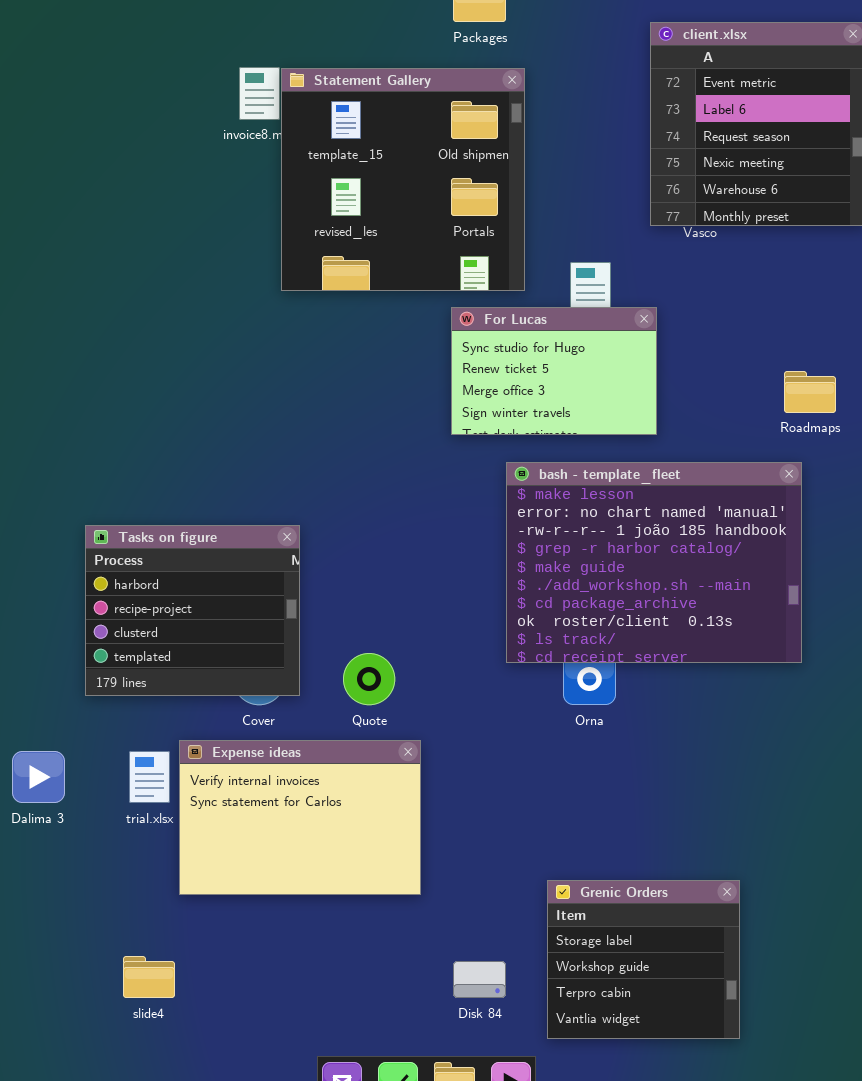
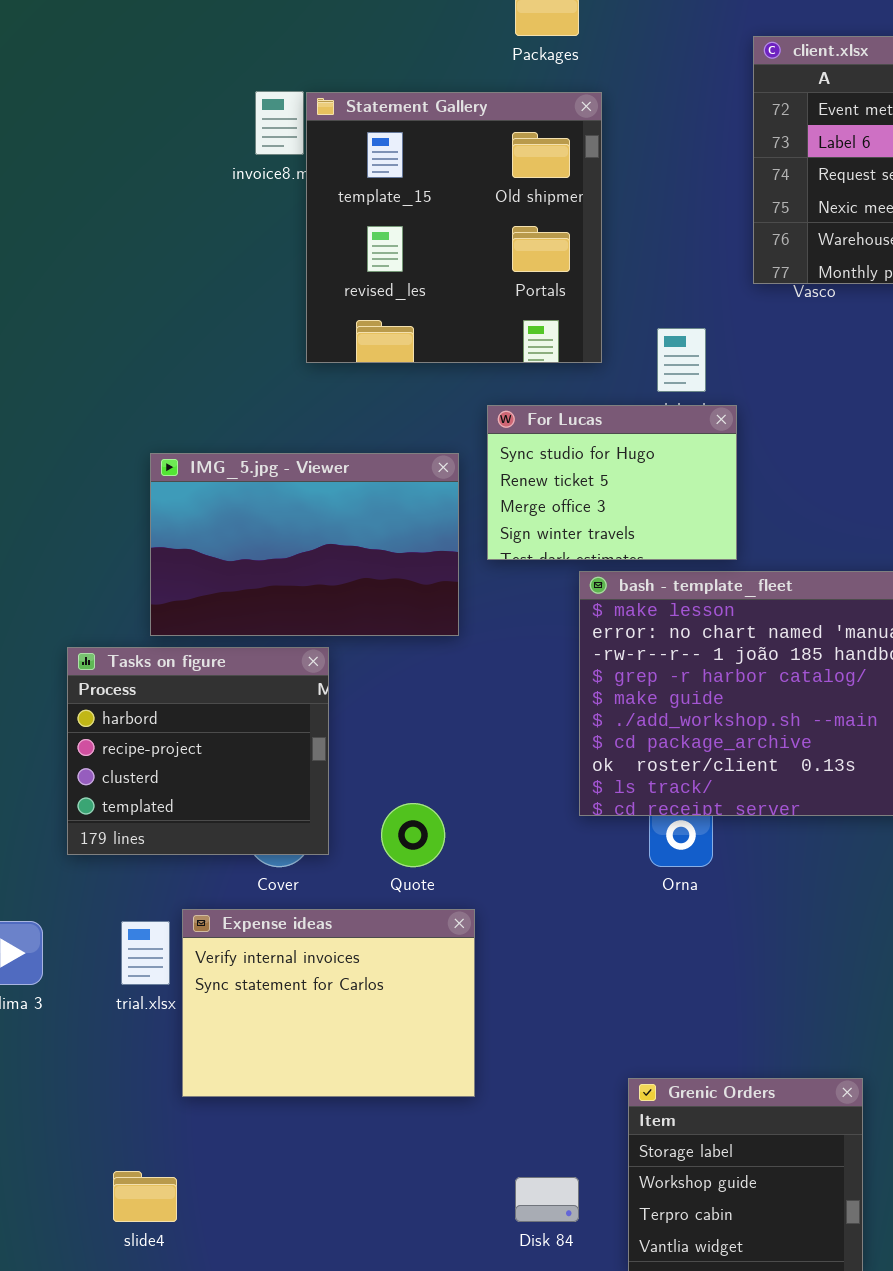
For Lucas: [451,307,657,435] -> [487,405,737,560], moved
IMG_5.jpg - Viewer: none -> [150,453,459,636], opened

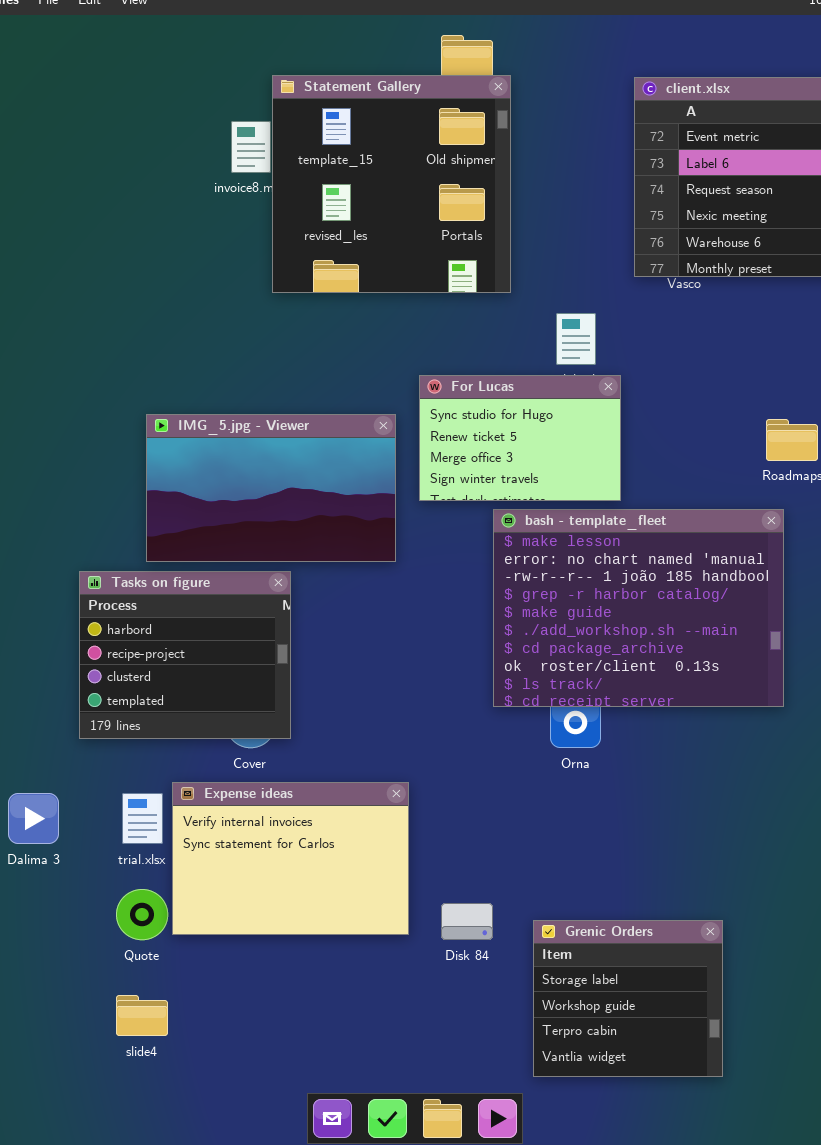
Statement Gallery: [306,92,602,363] -> [272,75,511,293], moved
Quote: [381,803,445,867] -> [116,889,168,940], moved
Disk 84: [515,1177,579,1222] -> [441,903,493,940], moved

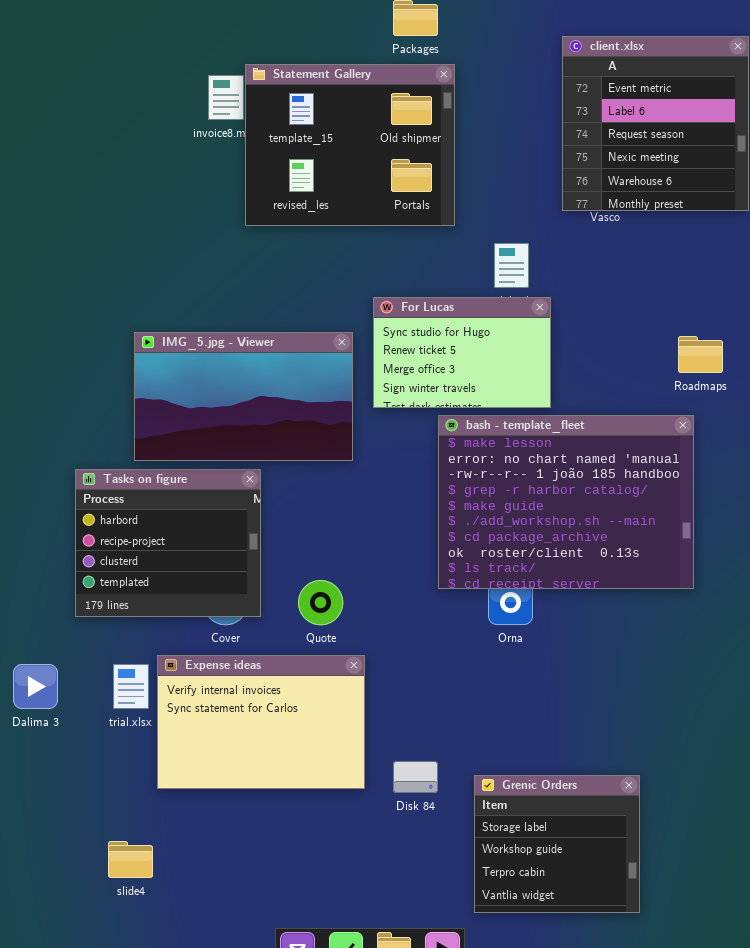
Statement Gallery: [272,75,511,293] -> [245,64,455,226], resized
Quote: [116,889,168,940] -> [298,580,343,625], moved

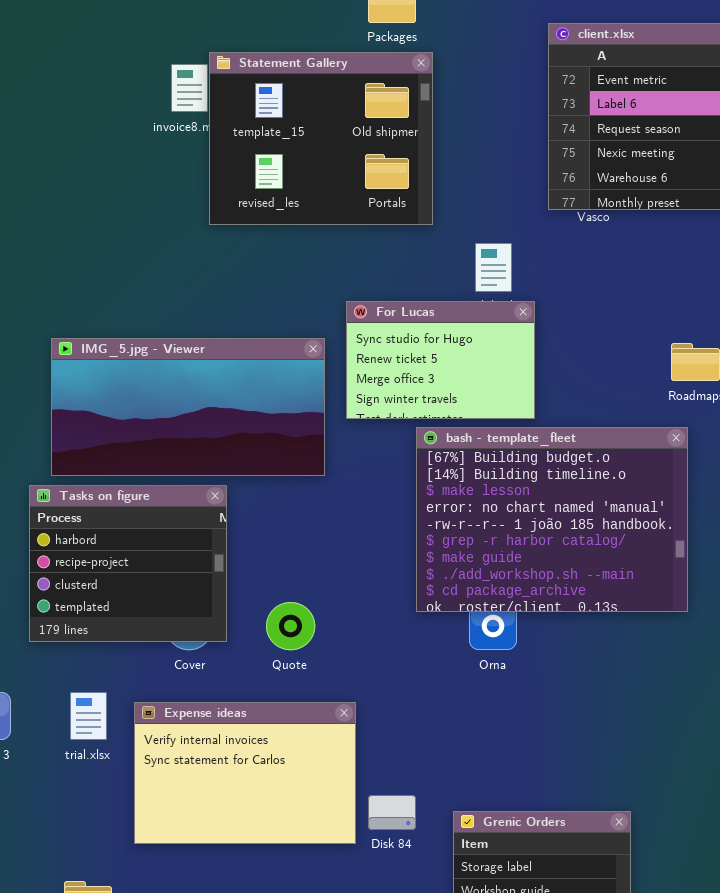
IMG_5.jpg - Viewer: [134,332,353,461] -> [51,338,325,476], resized
bash - template_fleet: [438,415,694,589] -> [416,427,688,612], scrolled up 2 rows
Expense ideas: [157,655,365,789] -> [134,702,356,844], moved

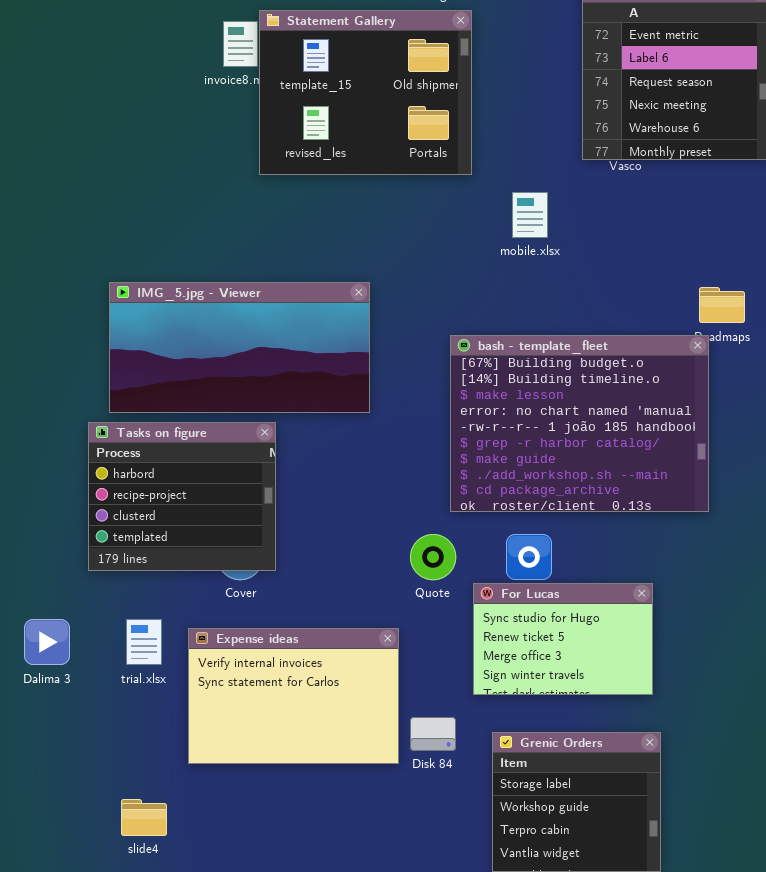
For Lucas: [346,301,535,419] -> [473,583,653,695], moved
bash - template_fleet: [416,427,688,612] -> [450,335,709,512], moved
Quote: [266,602,315,650] -> [410,534,456,580], moved

